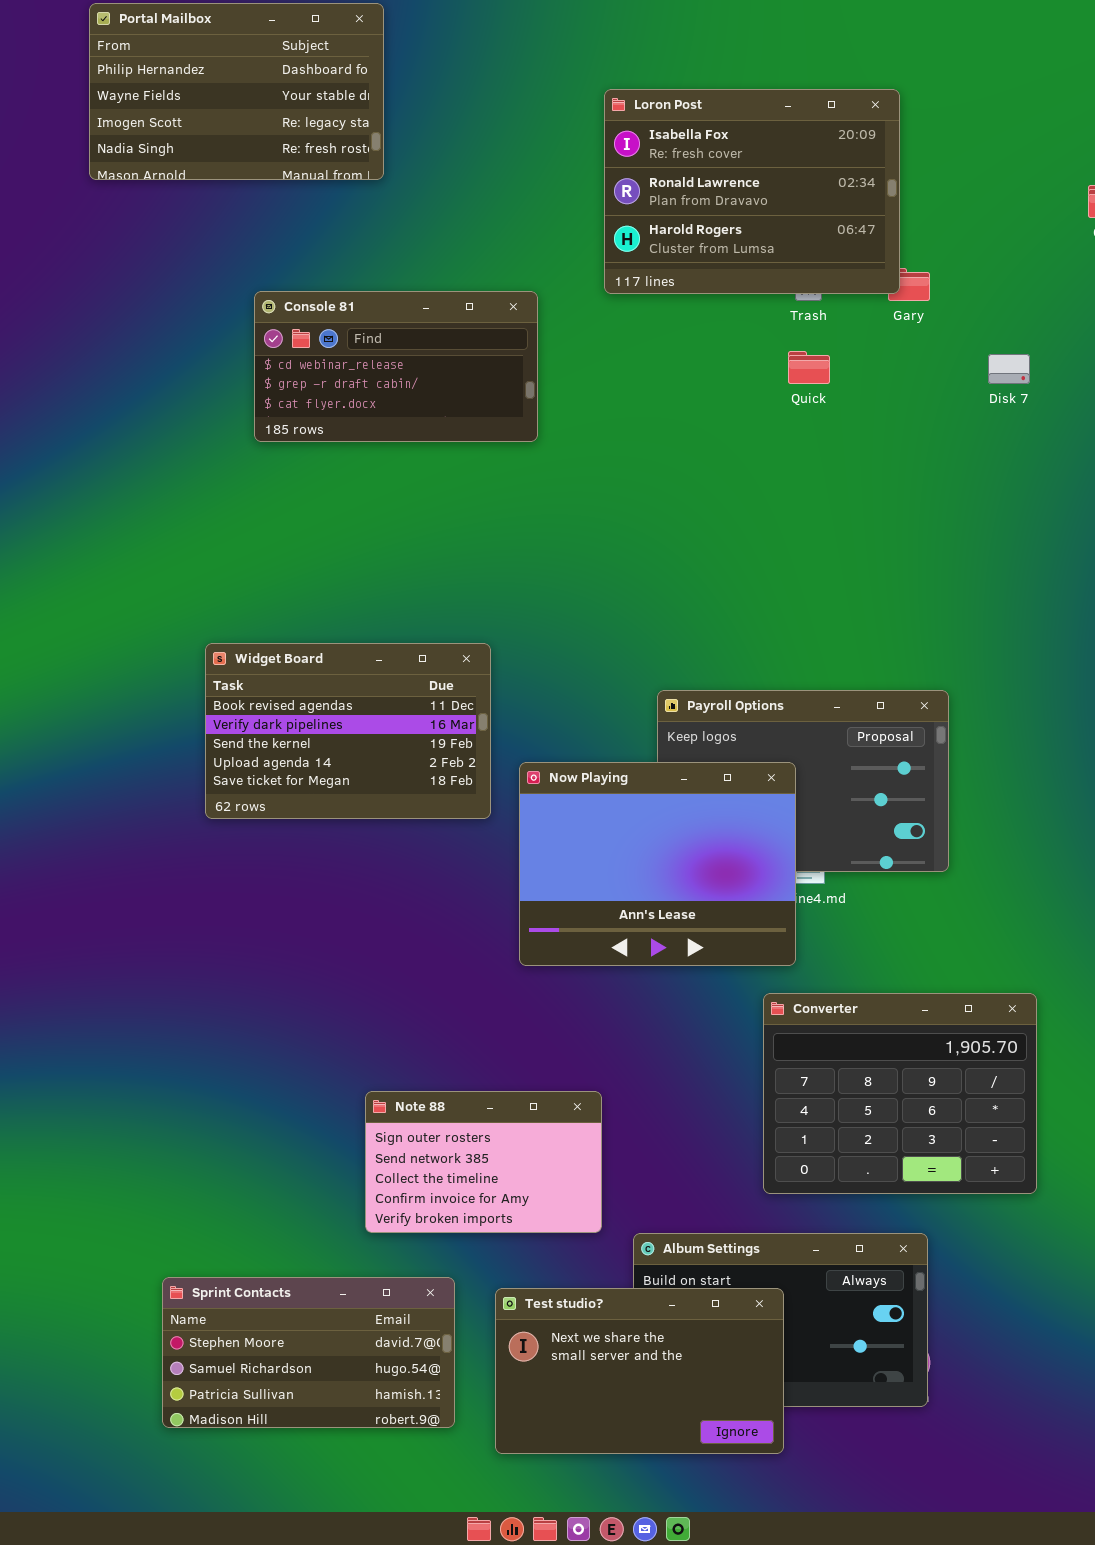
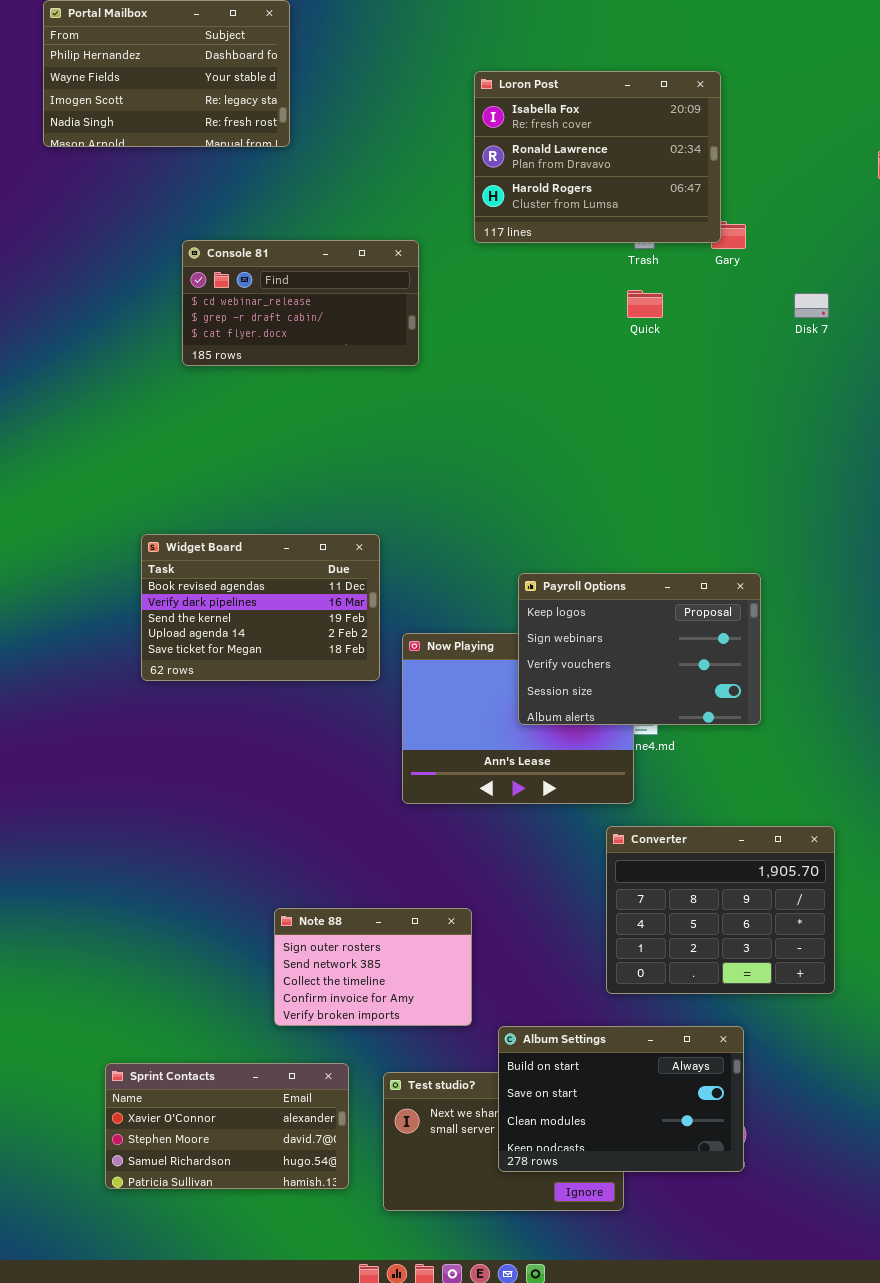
Payroll Options: [657,690,949,872] -> [518,573,761,725], raised
Album Settings: [633,1233,928,1407] -> [498,1026,744,1172], raised
Sprint Contacts: [162,1277,455,1428] -> [105,1063,349,1189], scrolled up 1 row

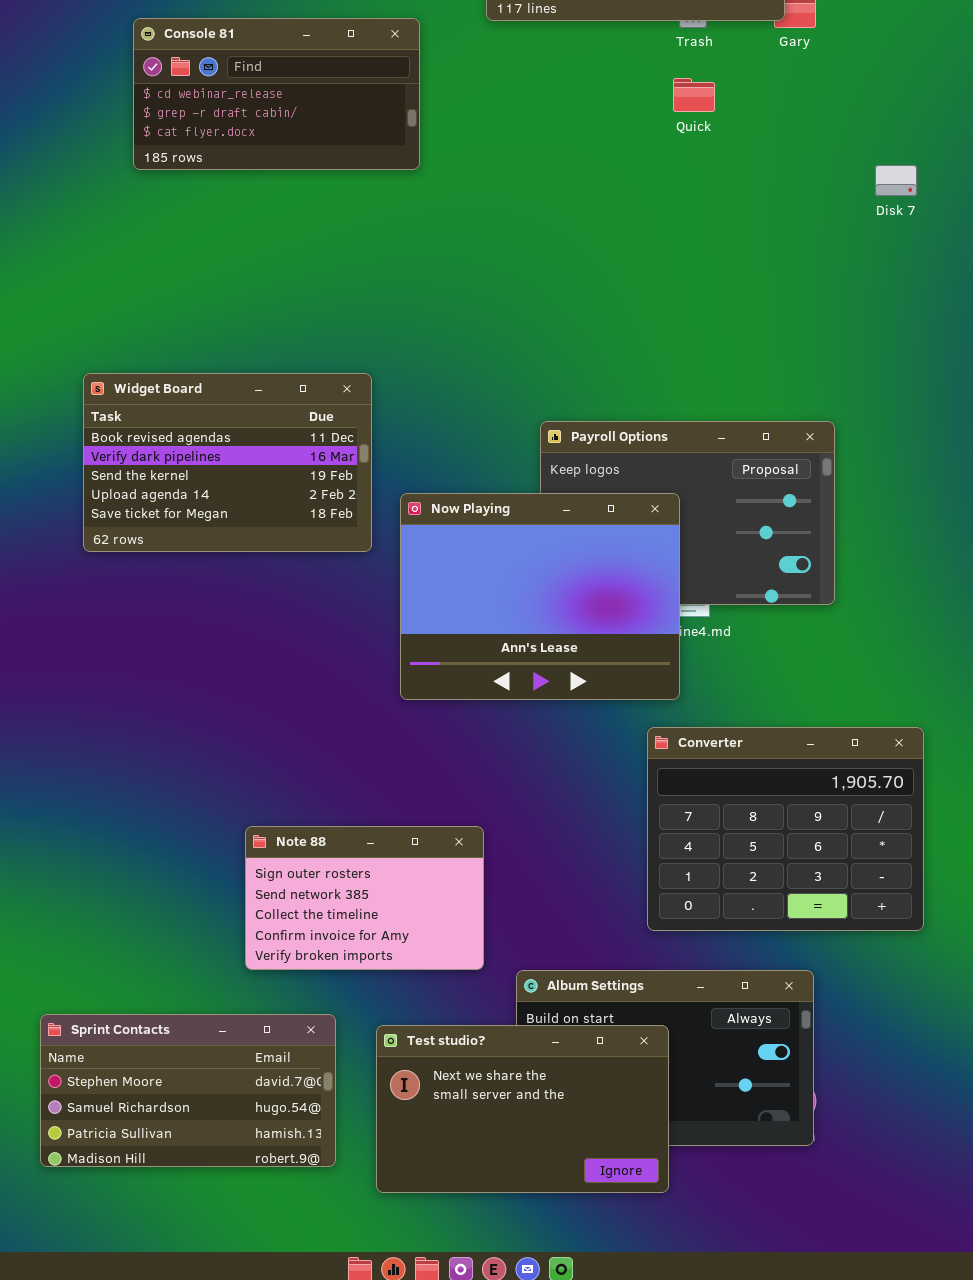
Disk 7: [794,293,829,318] -> [875,165,917,196], moved
Now Playing: [402,633,634,804] -> [400,493,680,700], raised
Sprint Contacts: [105,1063,349,1189] -> [40,1014,336,1167], scrolled down 1 row
Test studio?: [383,1072,624,1211] -> [376,1025,669,1193], raised

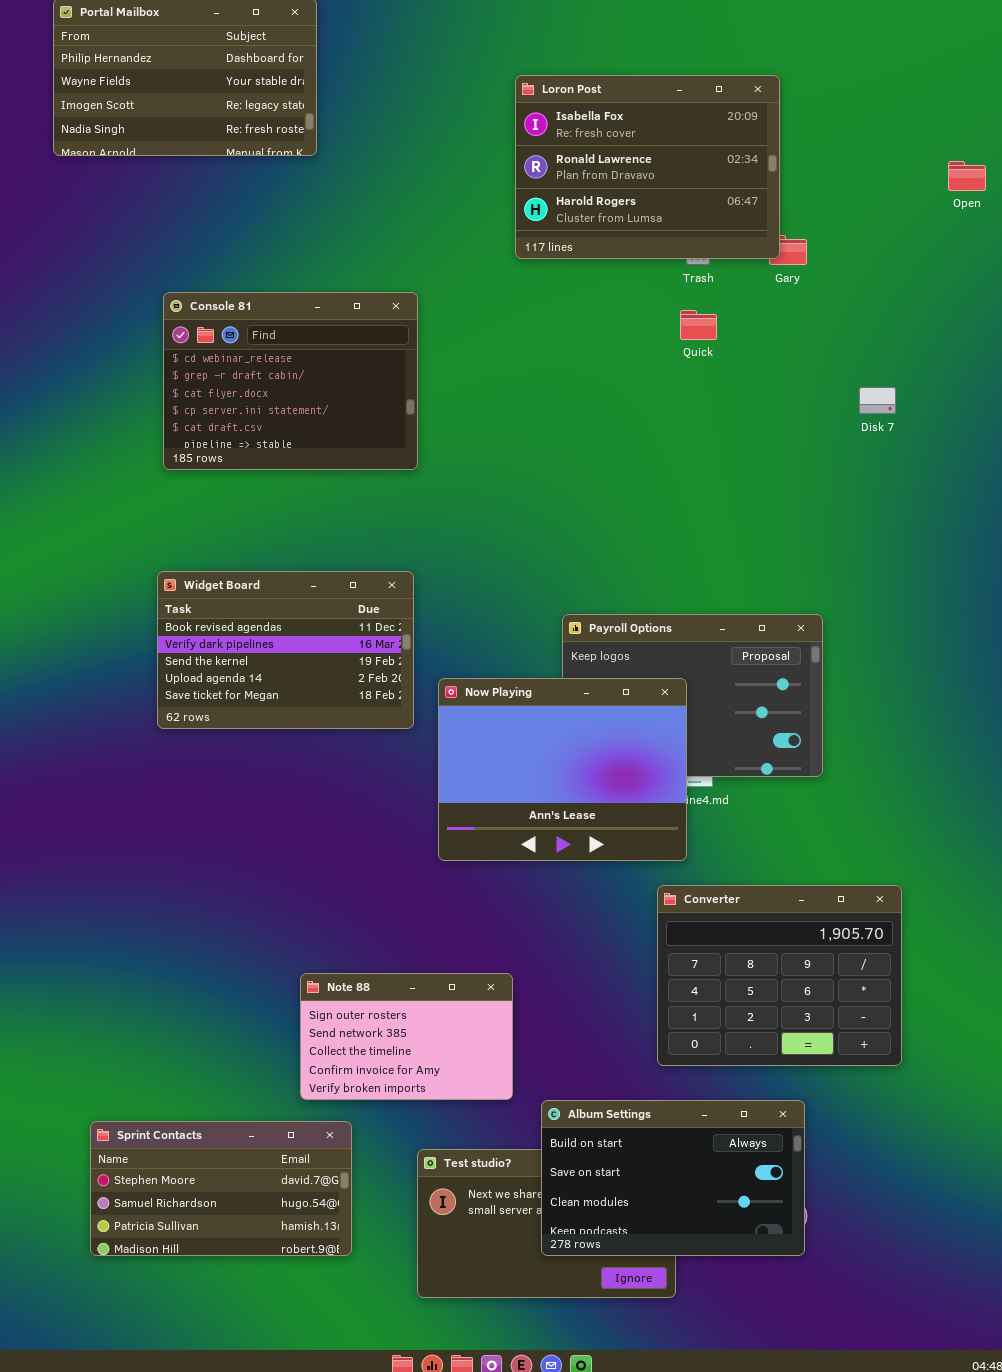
Console 81: [133,18,420,170] -> [163,292,418,470], moved, resized
Album Settings: [516,970,814,1146] -> [541,1100,805,1256], raised
Sprint Contacts: [40,1014,336,1167] -> [90,1121,352,1256], moved

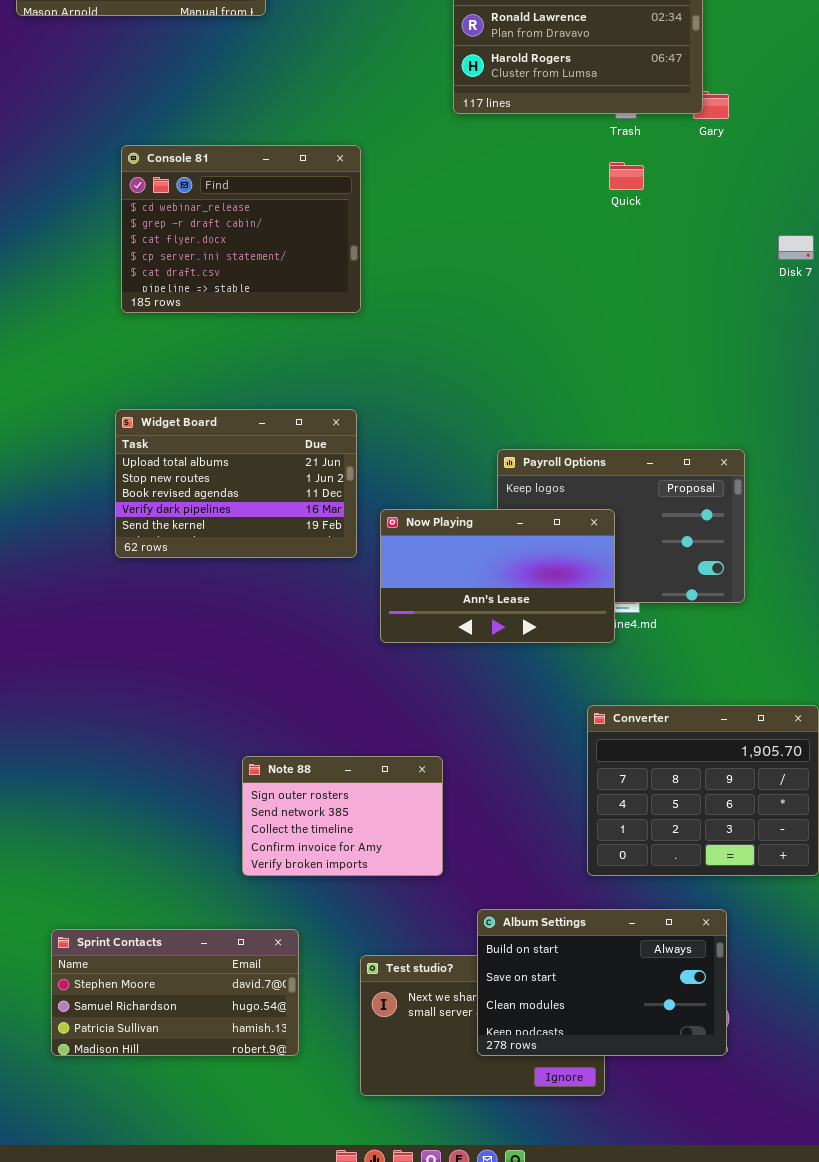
Widget Board: [157,571,414,729] -> [115,409,357,558], scrolled up 2 rows
Now Playing: [438,678,687,861] -> [380,509,615,643], resized
Note 88: [300,973,513,1100] -> [242,756,443,876], moved

